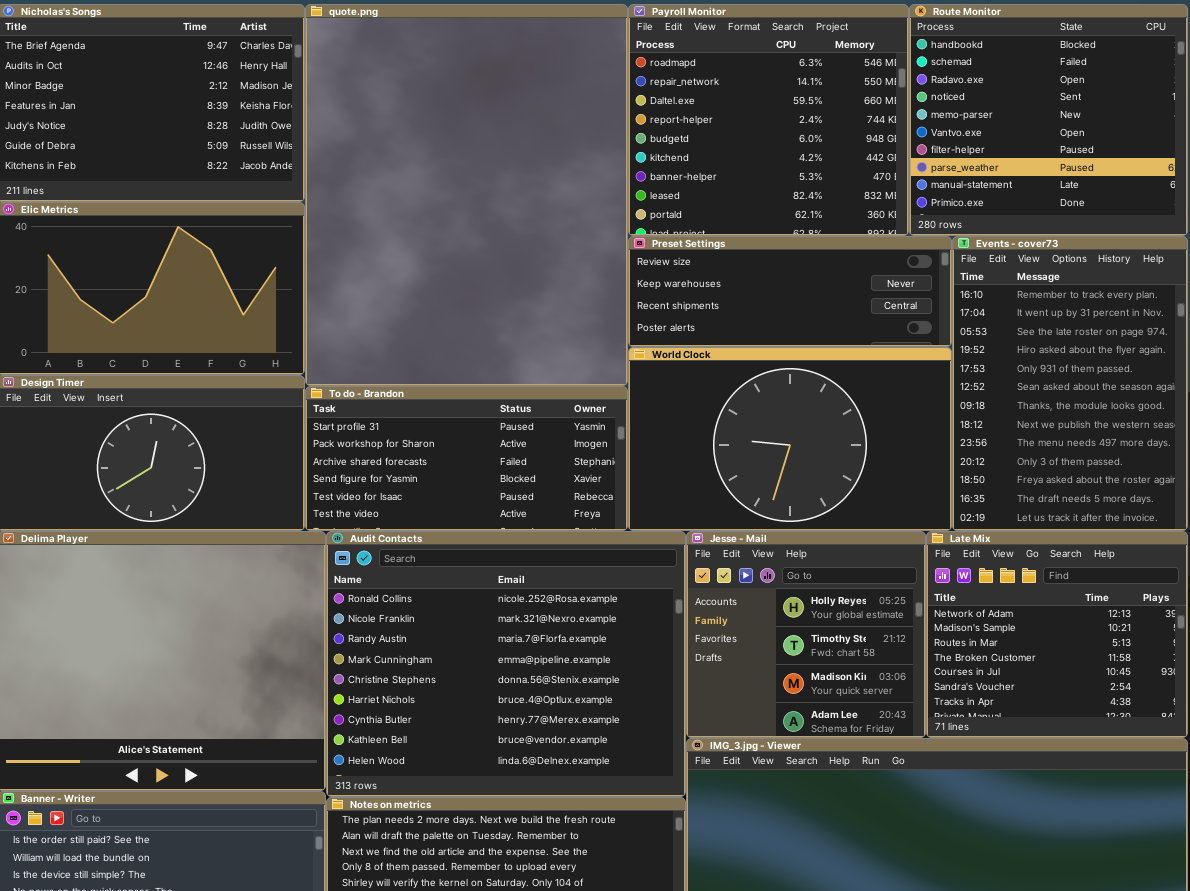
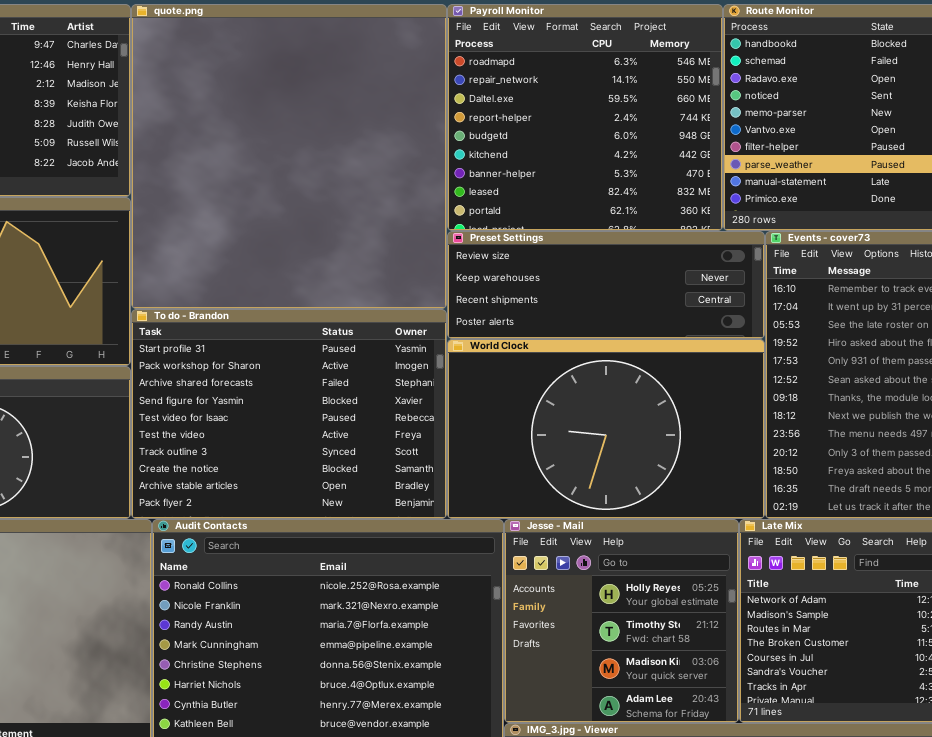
quote.png: [305,4,628,386] -> [131,4,447,309], resized
To do - Brandon: [305,386,628,531] -> [131,309,447,519], resized

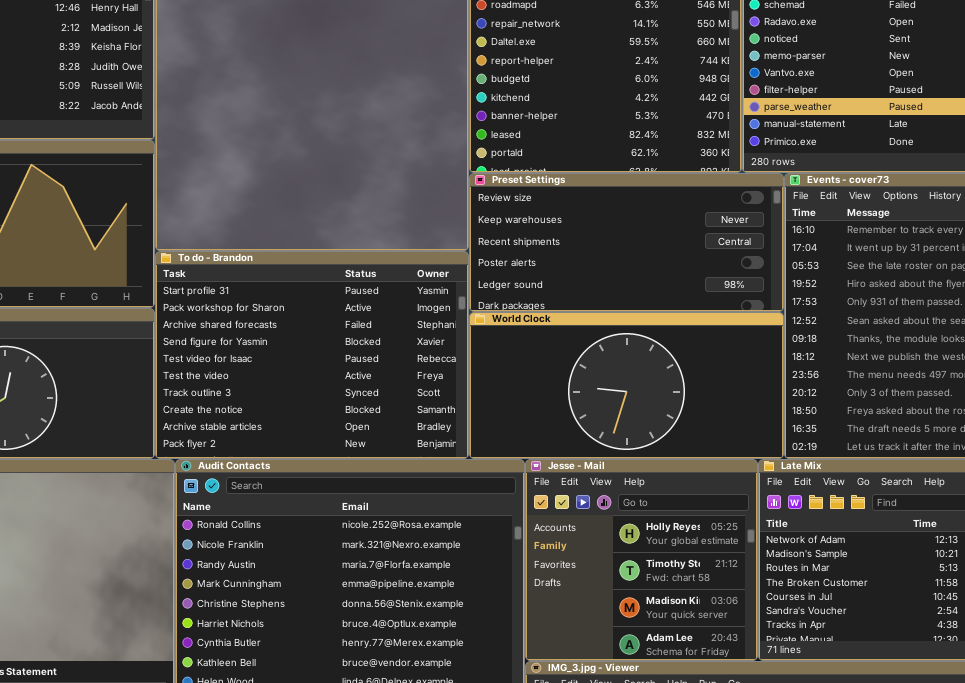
Preset Settings: [447,231,765,339] -> [469,173,784,312], resized
World Clock: [447,339,765,519] -> [469,312,784,459], resized

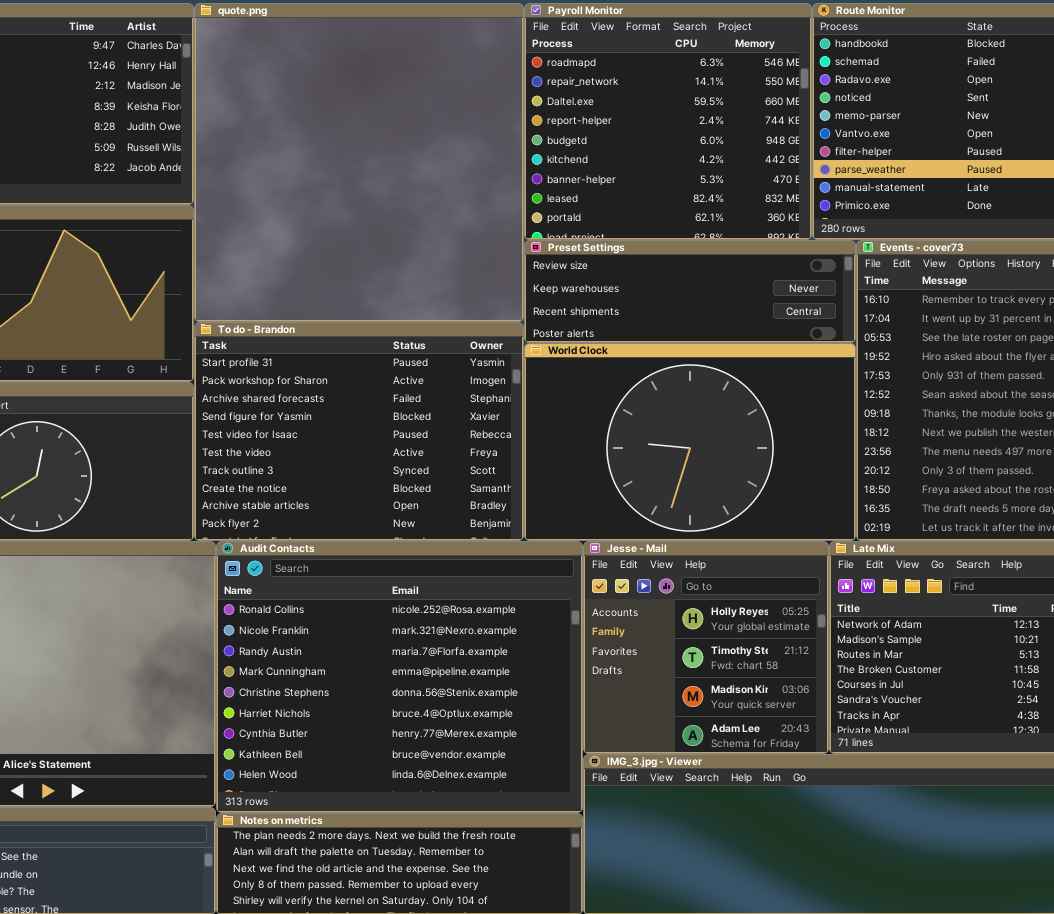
Preset Settings: [469,173,784,312] -> [524,240,856,343], resized
World Clock: [469,312,784,459] -> [524,343,856,541], resized

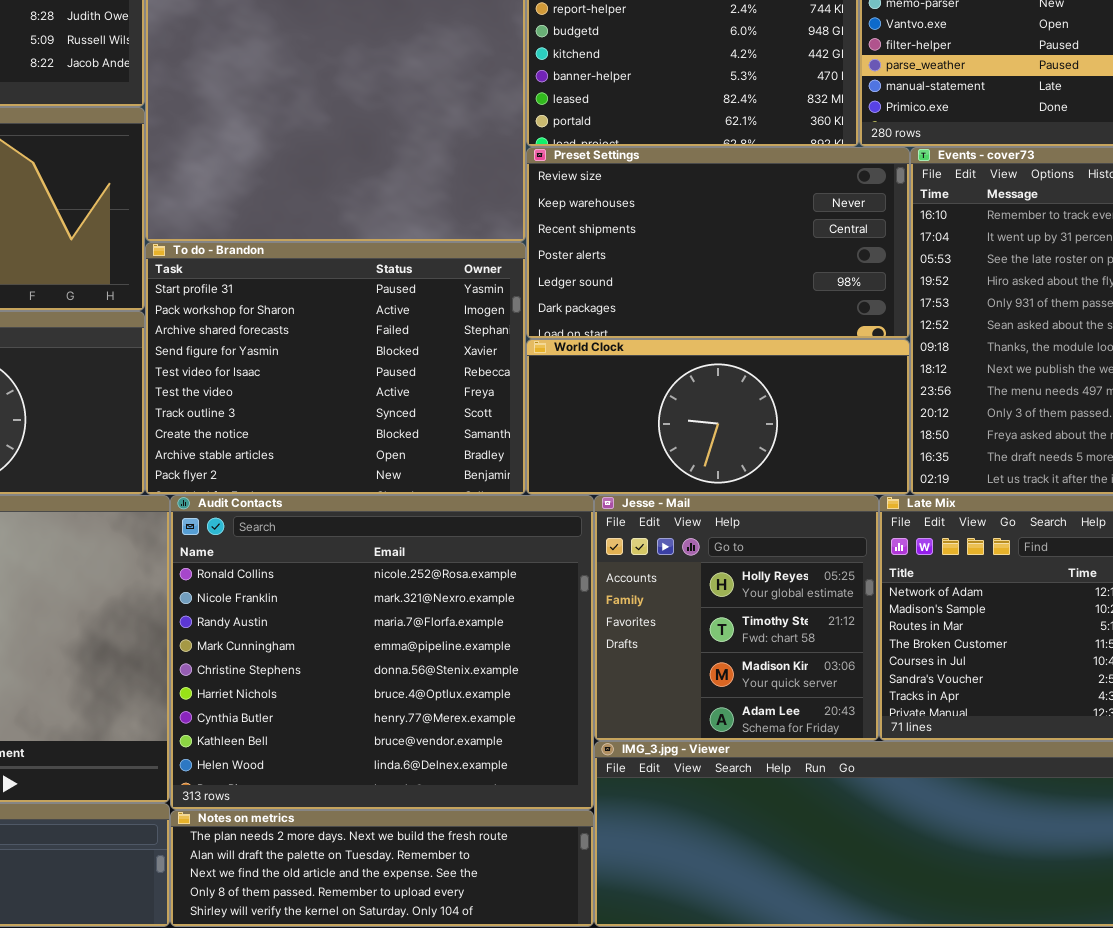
Preset Settings: [524,240,856,343] -> [526,147,910,339], resized
World Clock: [524,343,856,541] -> [526,339,910,495], resized

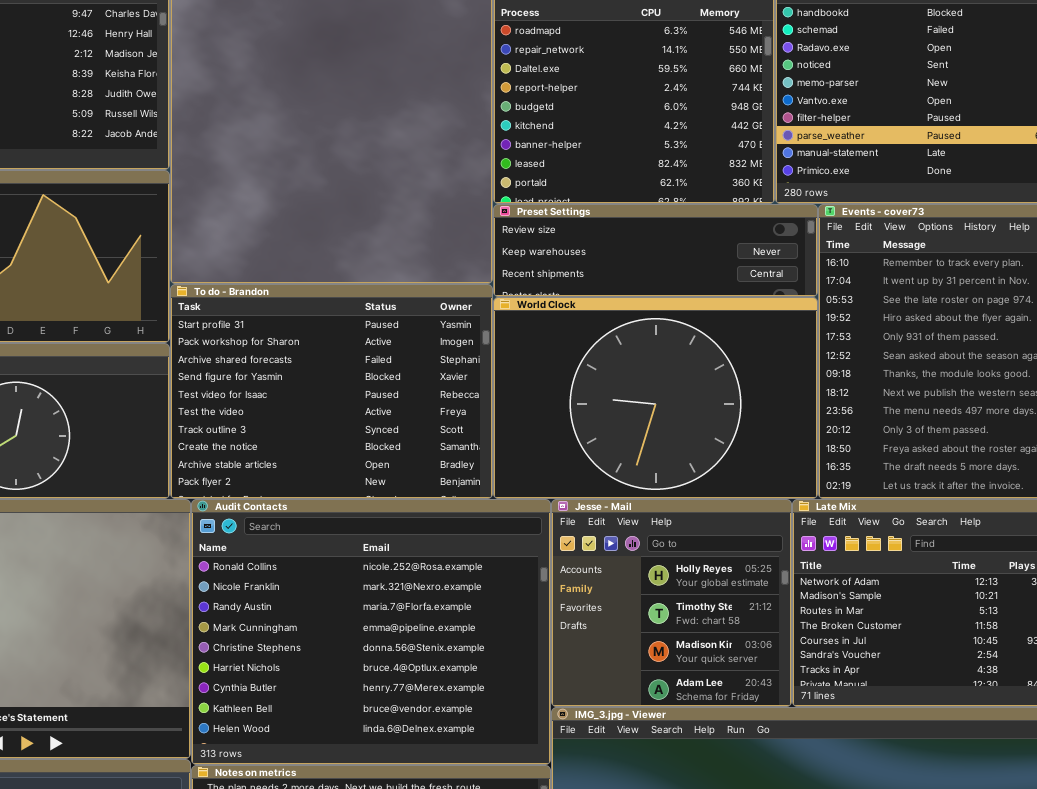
Preset Settings: [526,147,910,339] -> [493,204,818,297], resized
World Clock: [526,339,910,495] -> [493,297,818,499], resized

